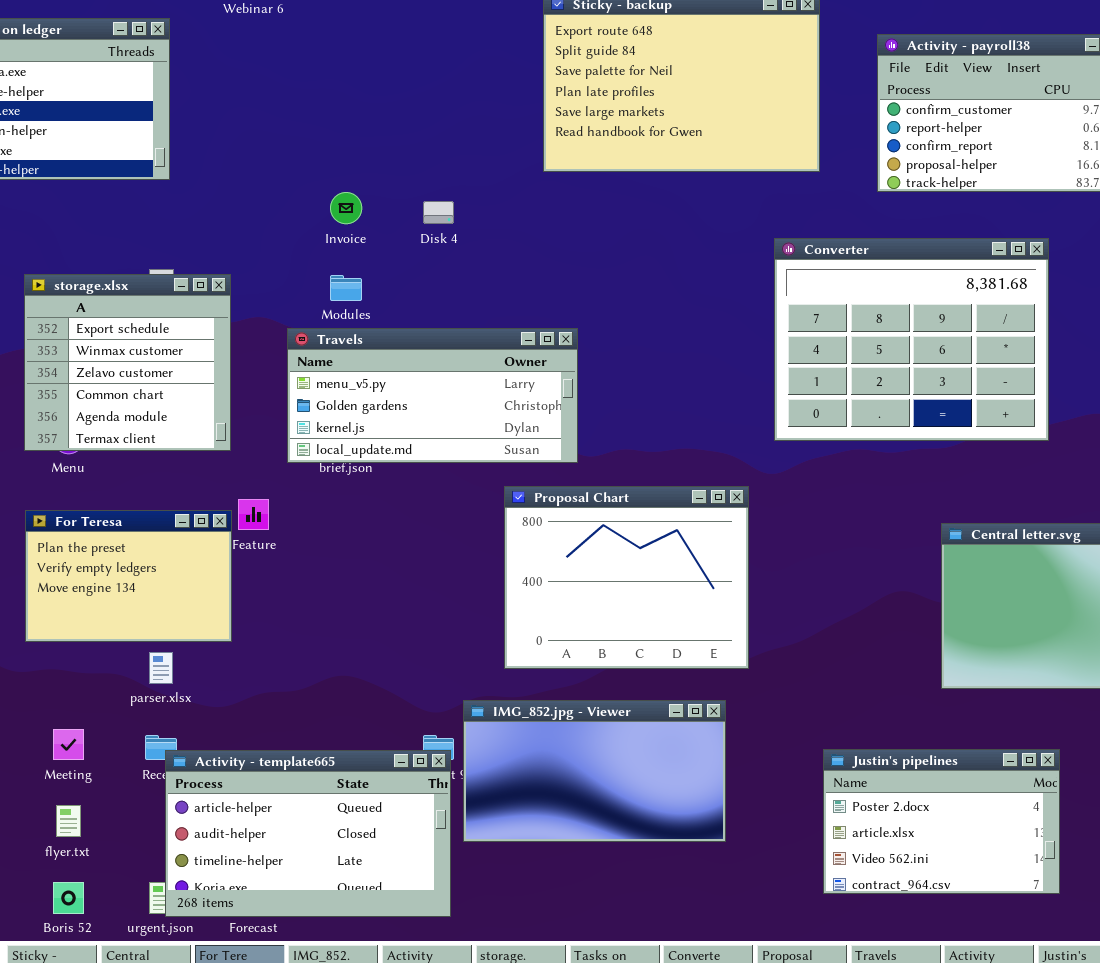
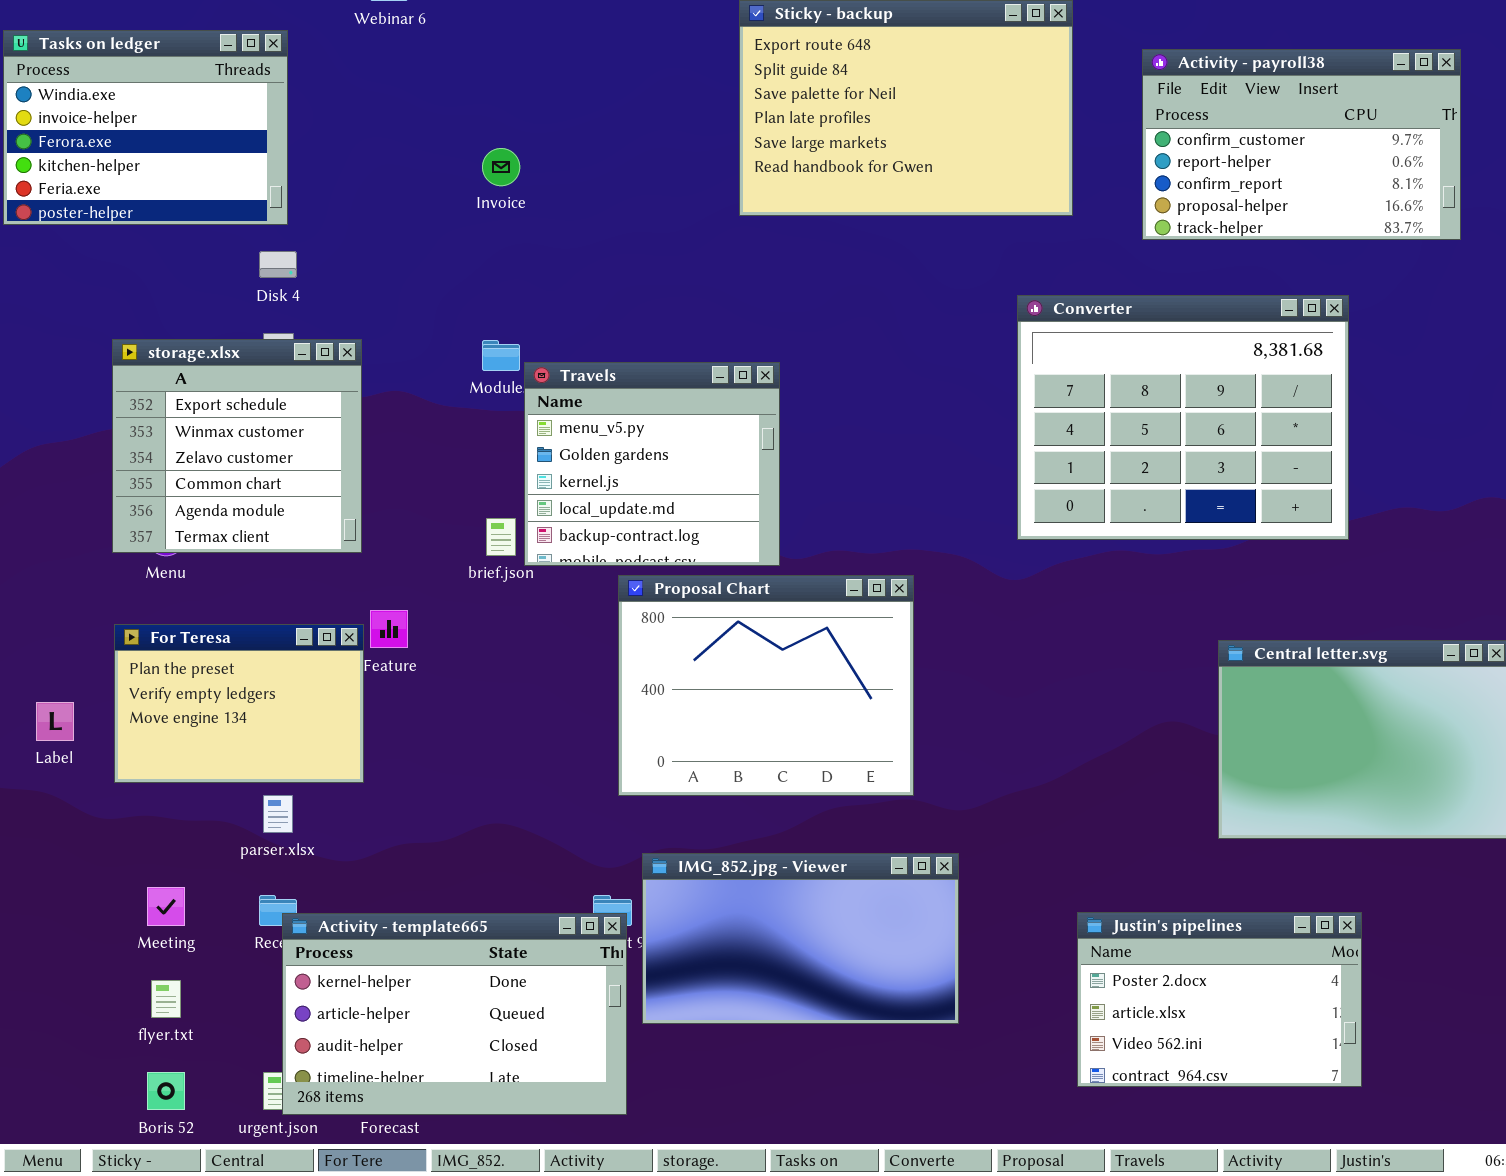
Invoice: [330,192,362,224] -> [482,148,520,186], moved
Disk 4: [423,201,454,224] -> [259,251,297,278], moved
Travels: [287,328,578,463] -> [524,362,780,566], resized
Proposal Chart: [504,486,749,669] -> [618,575,914,796], moved
Activity - template665: [165,750,451,917] -> [282,913,627,1115], scrolled up 1 row

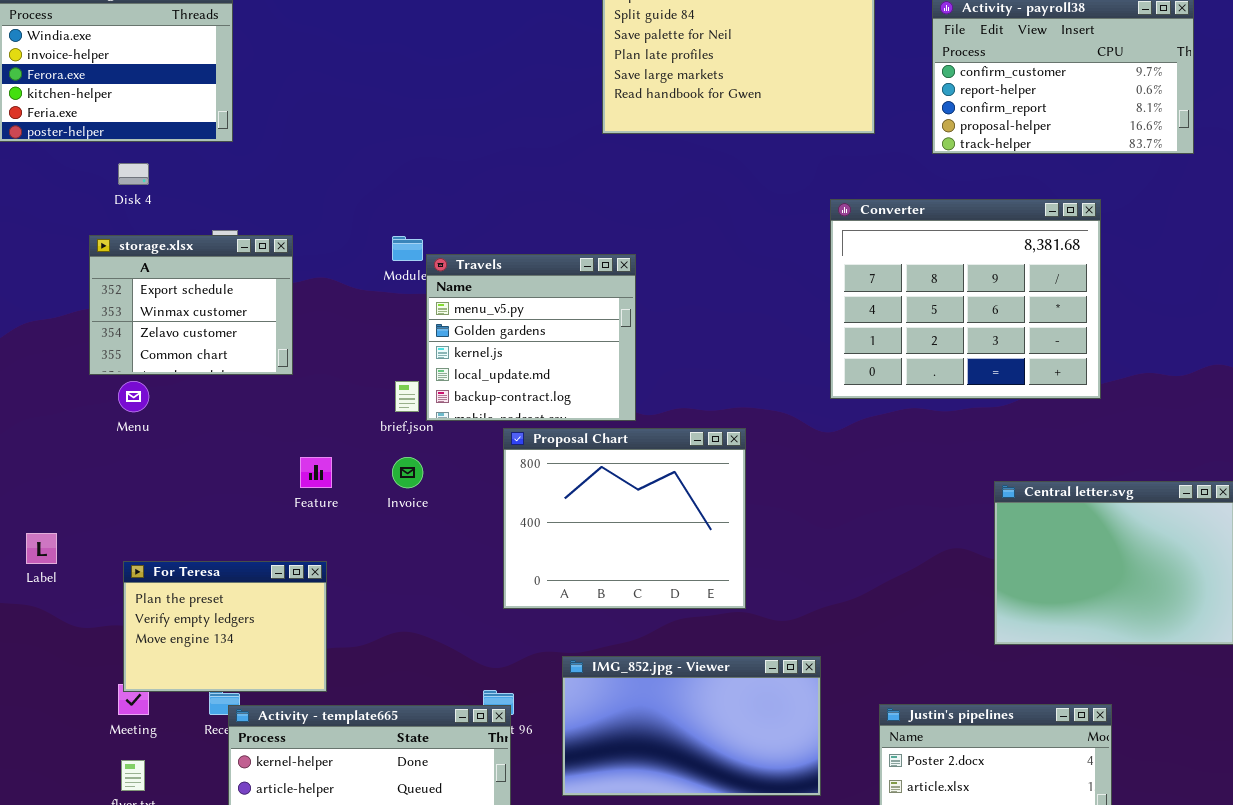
Invoice: [482,148,520,186] -> [392,457,423,488], moved
Disk 4: [259,251,297,278] -> [118,163,149,185], moved
storage.xlsx: [112,339,362,553] -> [89,235,293,375], resized
For Teresa: [114,624,364,783] -> [123,561,327,692], moved
IMG_852.jpg - Viewer: [642,853,959,1024] -> [562,656,821,796], moved

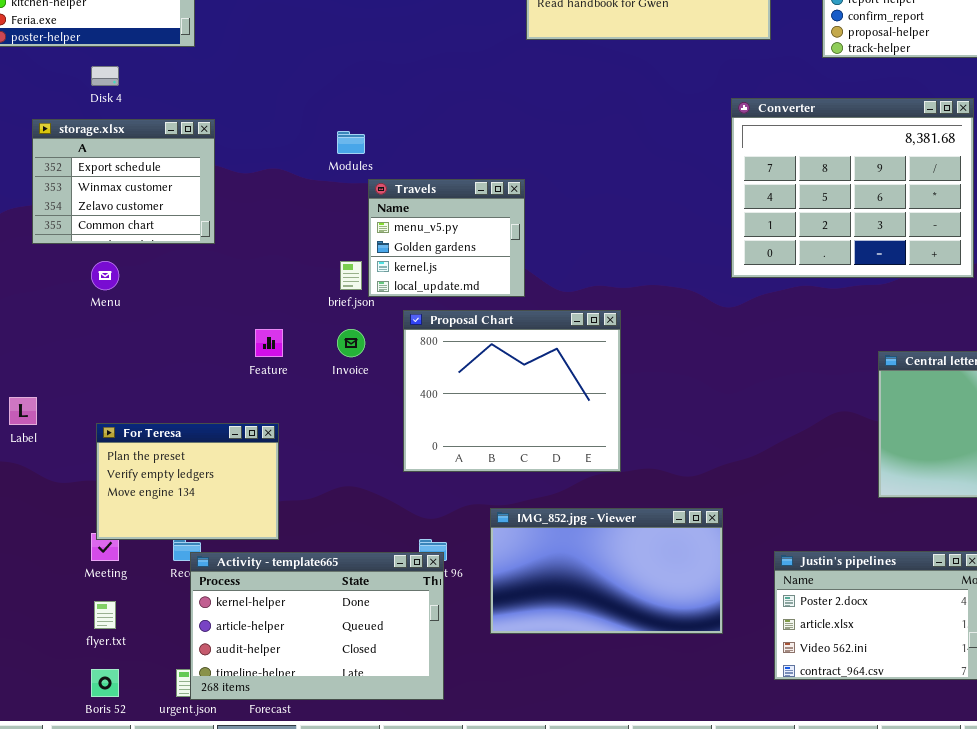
storage.xlsx: [89,235,293,375] -> [32,119,215,244], moved
Travels: [426,254,636,421] -> [368,179,525,297], resized
Proposal Chart: [503,428,746,609] -> [403,310,621,472], moved

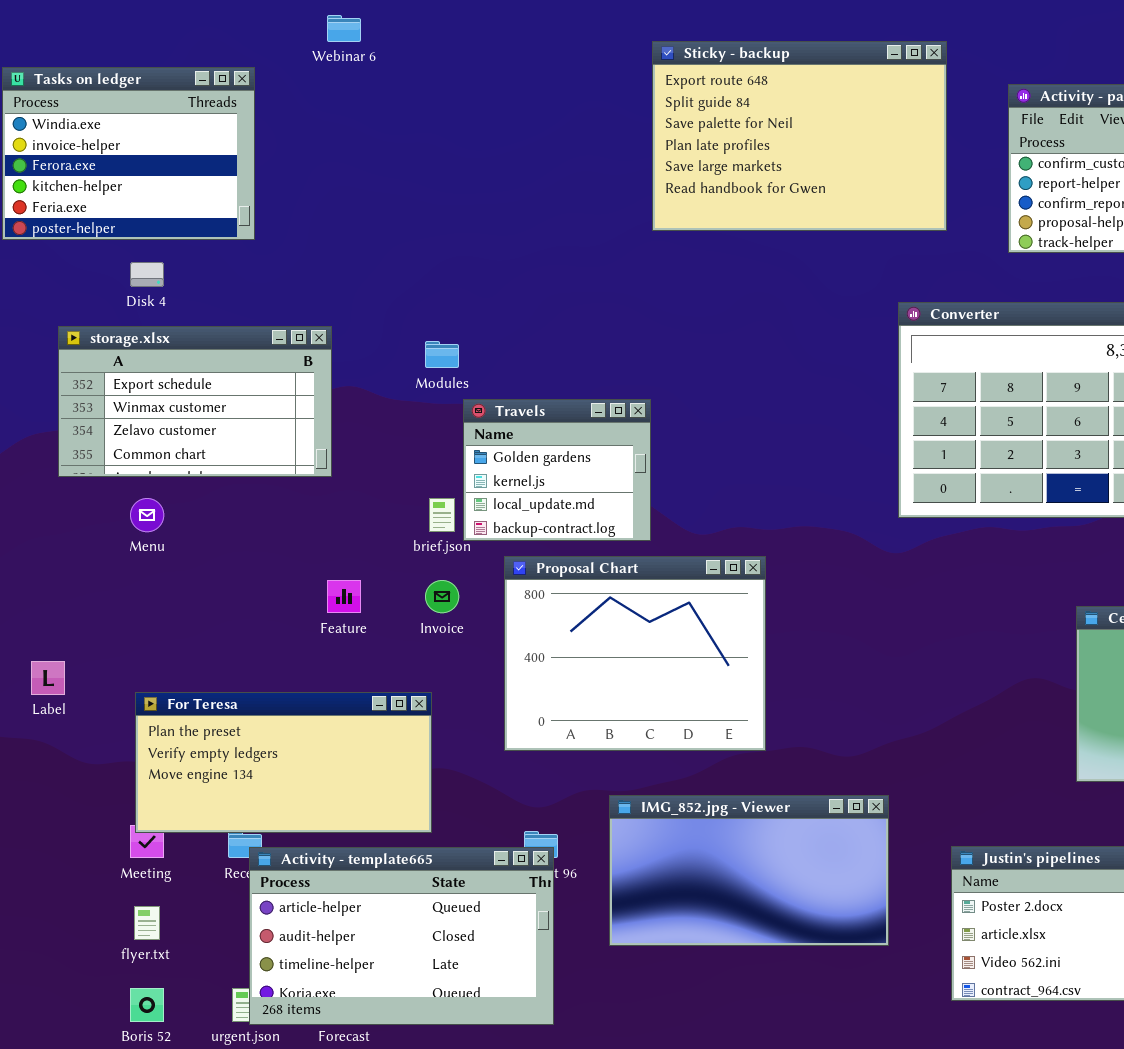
storage.xlsx: [32,119,215,244] -> [58,326,332,477], resized
Travels: [368,179,525,297] -> [463,399,651,541], scrolled down 1 row
For Teresa: [96,423,279,540] -> [135,692,432,833], resized
Activity - template665: [190,552,444,700] -> [249,847,554,1025], scrolled down 1 row

